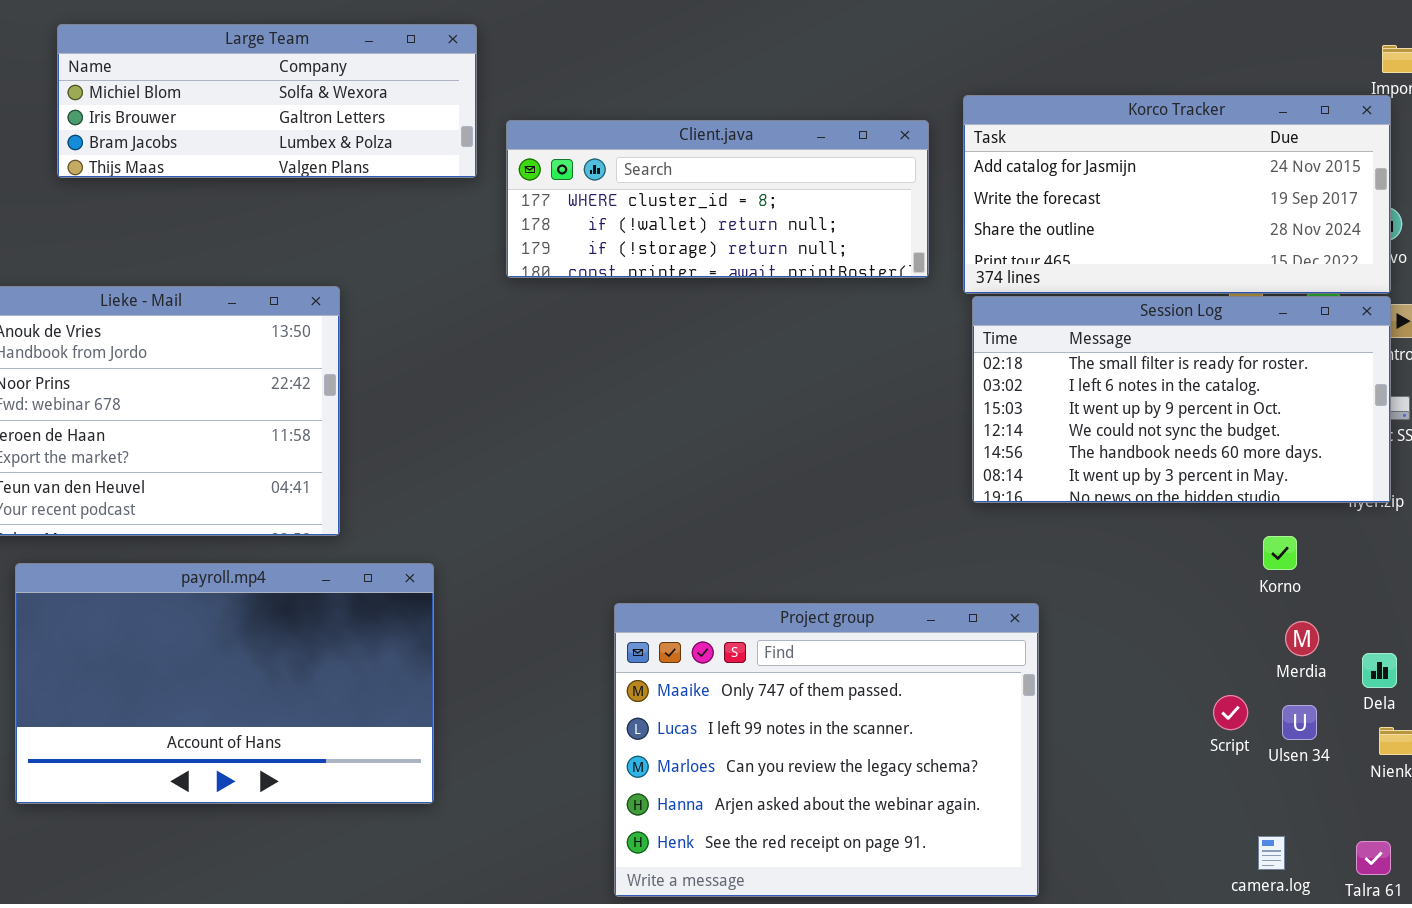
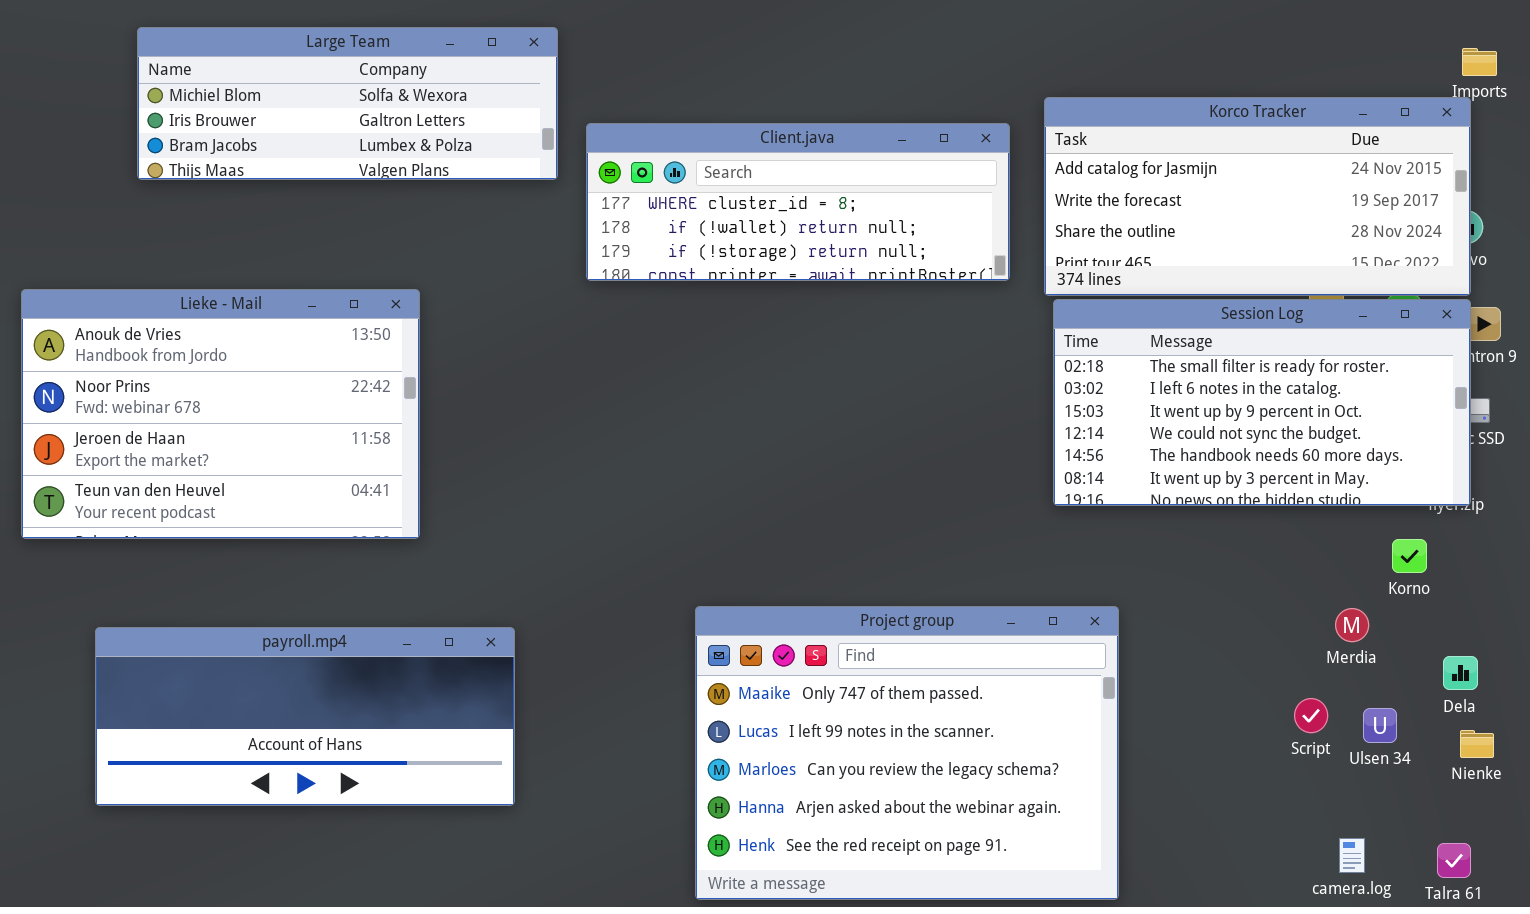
Korno: [1263,536,1297,570] -> [1392,539,1427,573], moved
payroll.mp4: [15,563,434,804] -> [95,627,515,806], resized
Merdia: [1285,621,1319,656] -> [1335,608,1369,642], moved

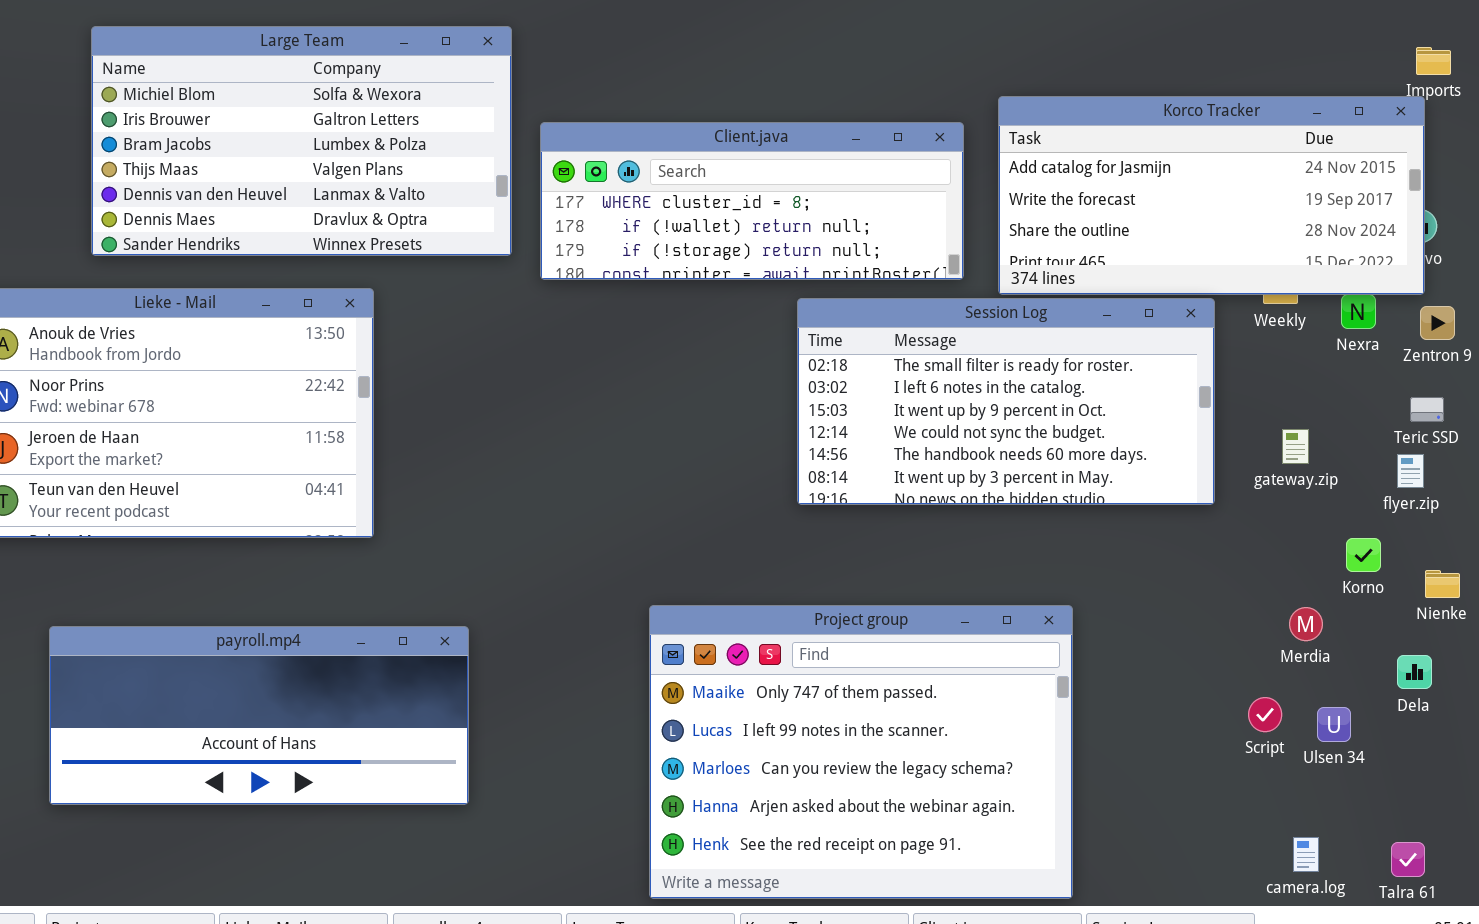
Large Team: [137,27,558,180] -> [91,26,512,256], resized
Session Log: [1053,299,1471,506] -> [797,298,1215,505], moved
Nienke: [1460,730,1494,758] -> [1425,570,1460,598], moved

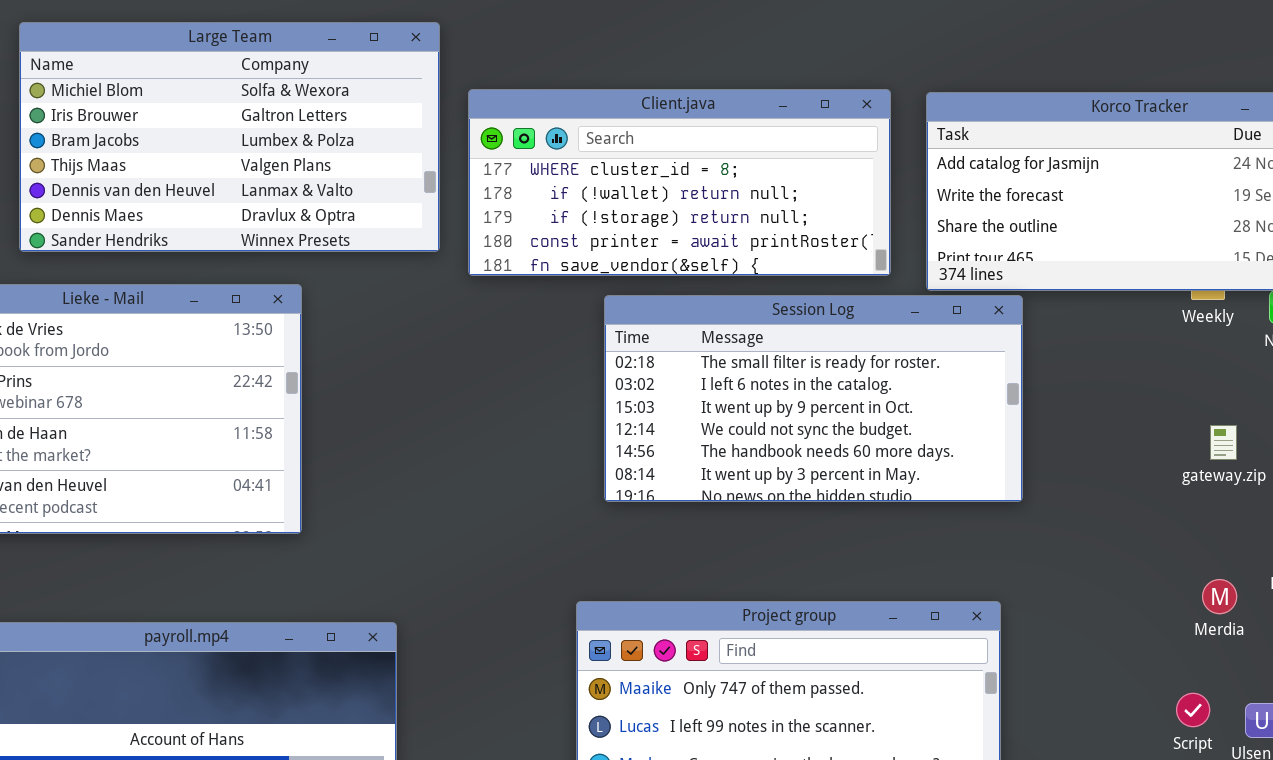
Client.java: [540,122,964,280] -> [468,89,891,276], resized
Session Log: [797,298,1215,505] -> [604,295,1023,502], moved
Merdia: [1289,607,1323,641] -> [1202,579,1237,614], moved

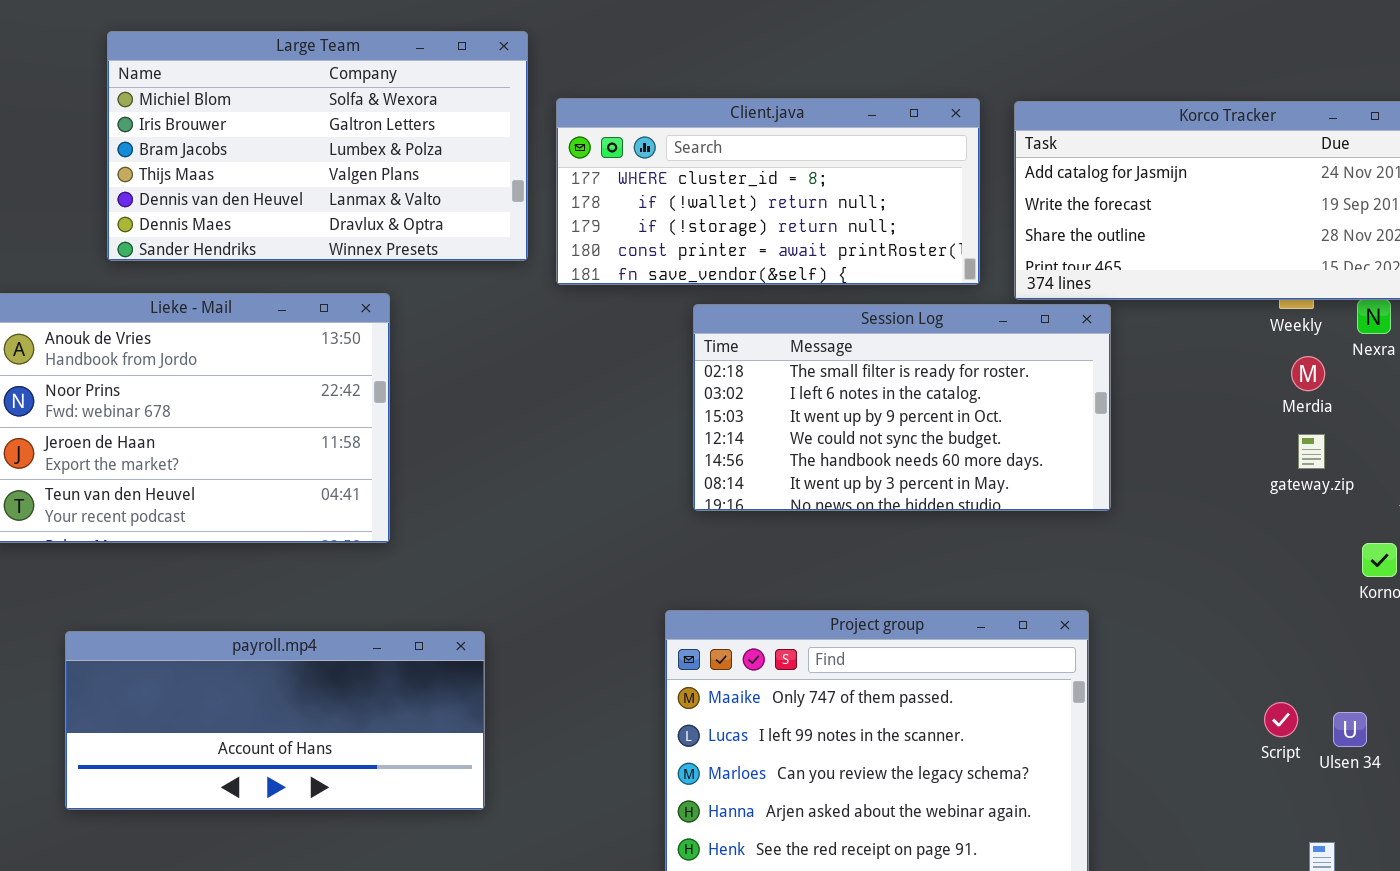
Merdia: [1202,579,1237,614] -> [1291,356,1325,391], moved

